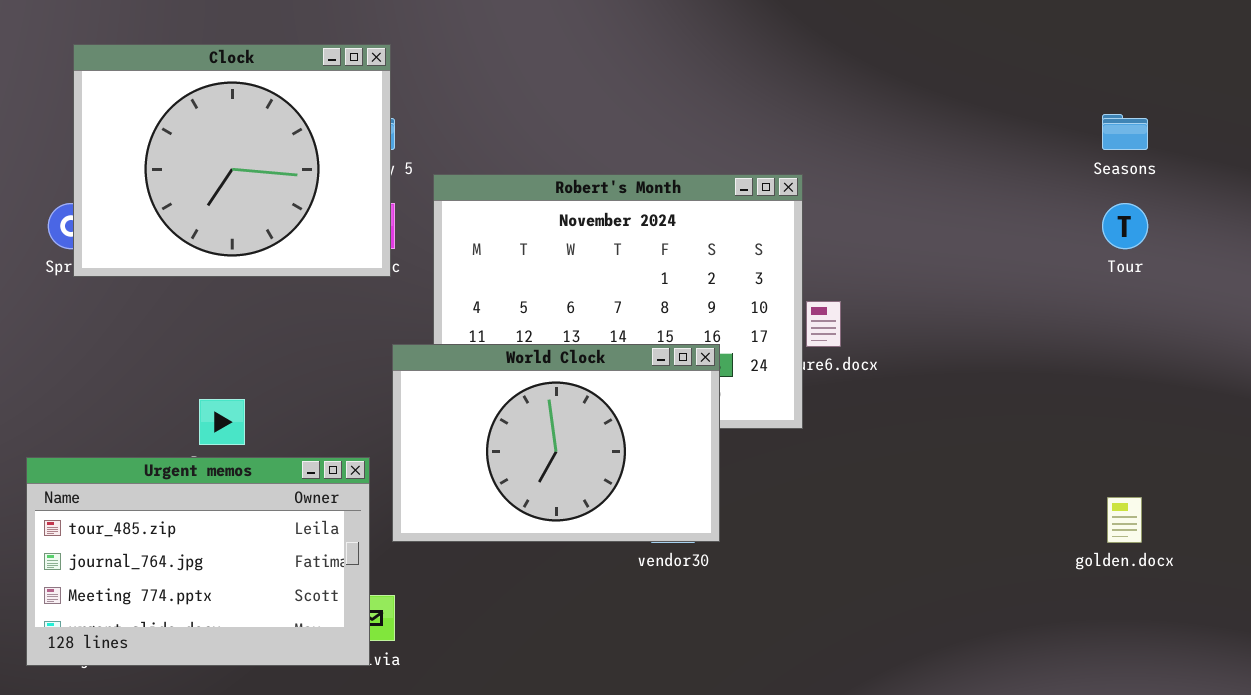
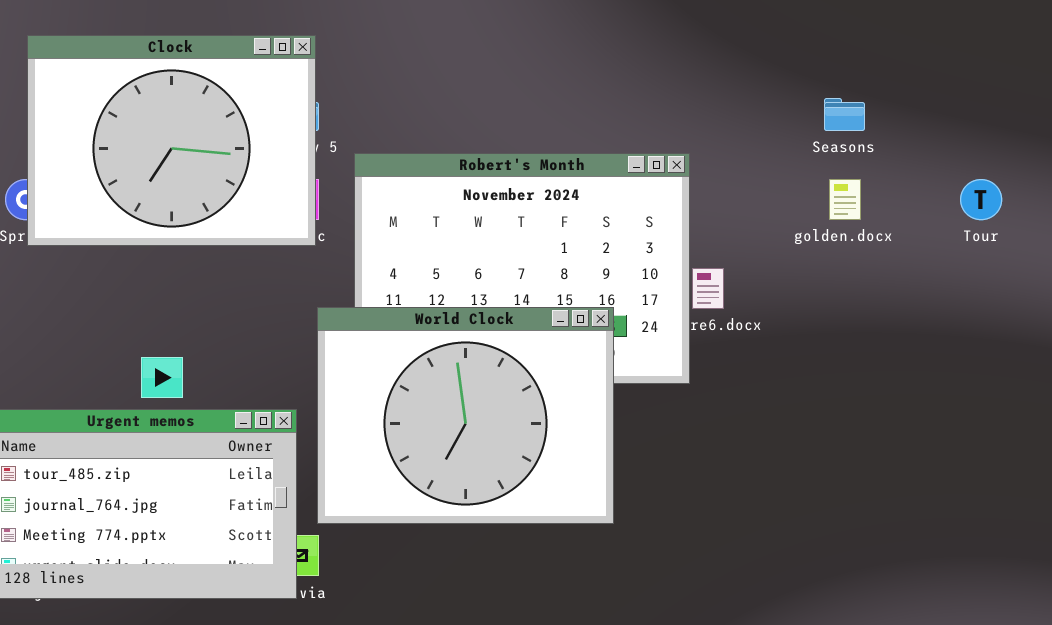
Seasons: [1102,114,1148,150] -> [824,98,865,131], moved
World Clock: [392,344,720,542] -> [317,307,614,524], resized
golden.docx: [1107,497,1142,543] -> [829,179,861,220], moved

